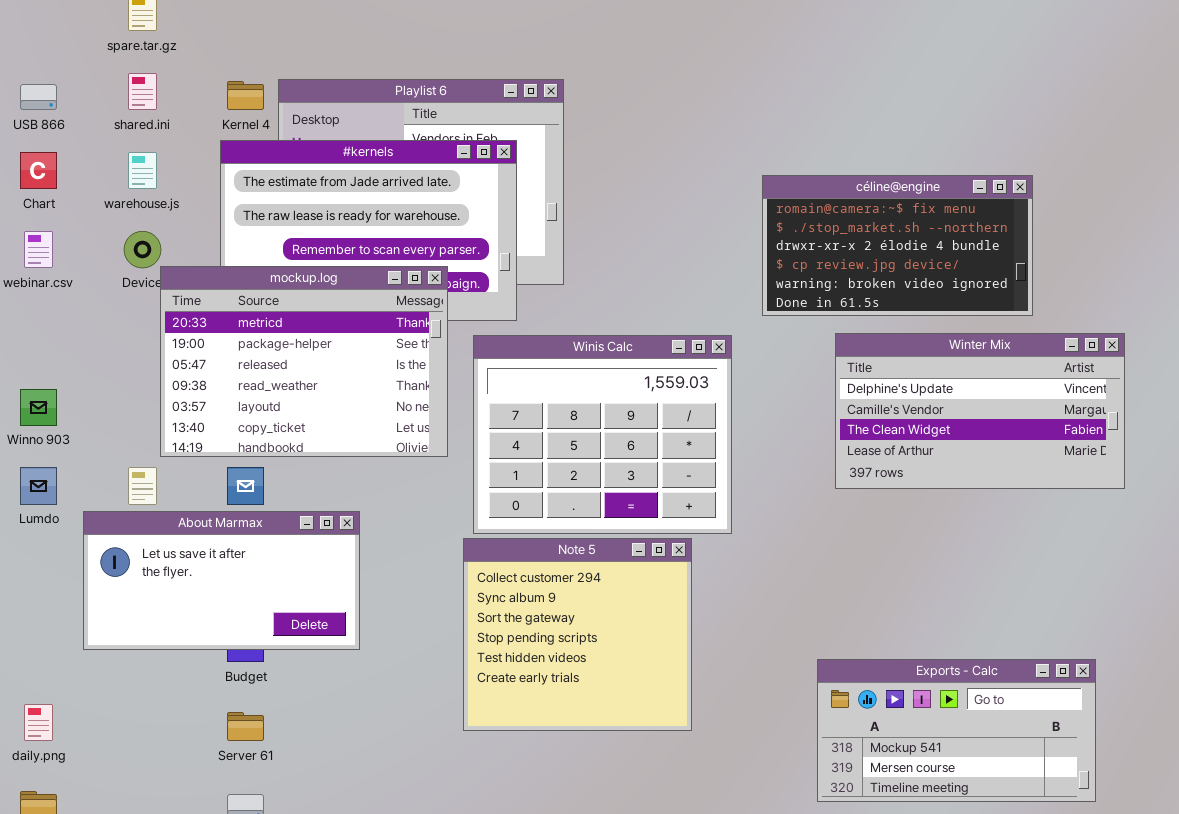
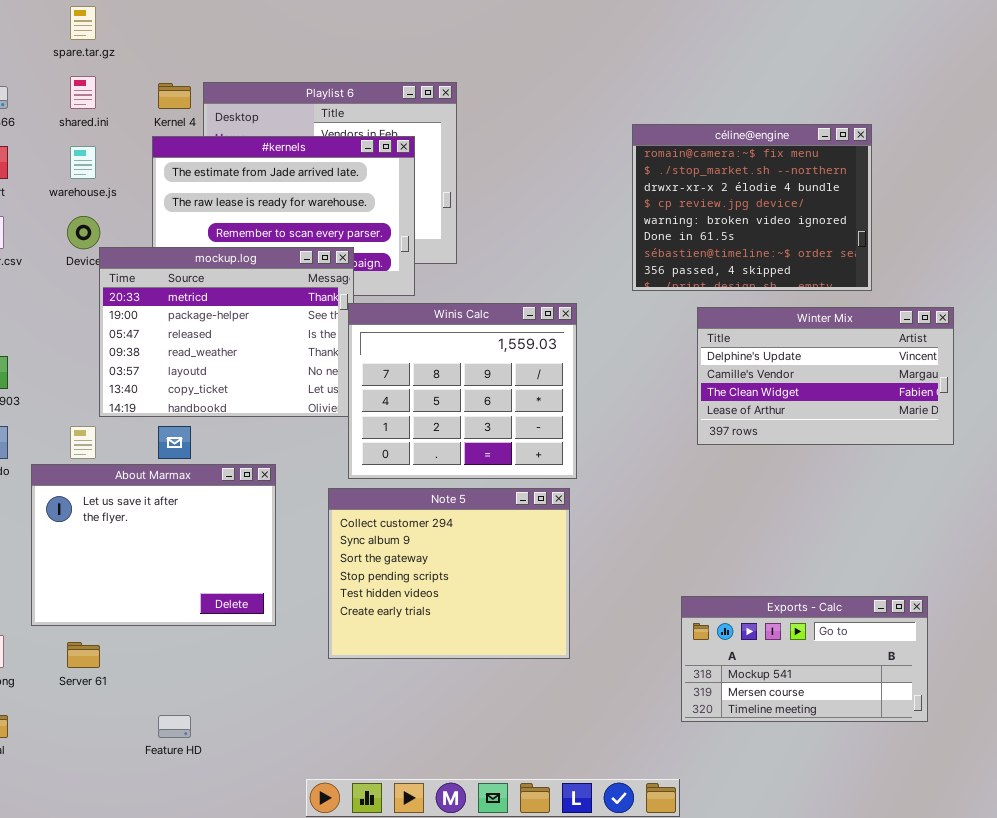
céline@engine: [762,175,1033,316] -> [632,124,872,291], resized
Winis Calc: [473,335,732,534] -> [348,303,577,479], moved
About Marmax: [83,511,360,650] -> [31,464,276,626], resized
Note 5: [463,538,692,731] -> [328,488,570,659], resized
Server 61: [227,712,264,741] -> [67,642,100,668], moved

